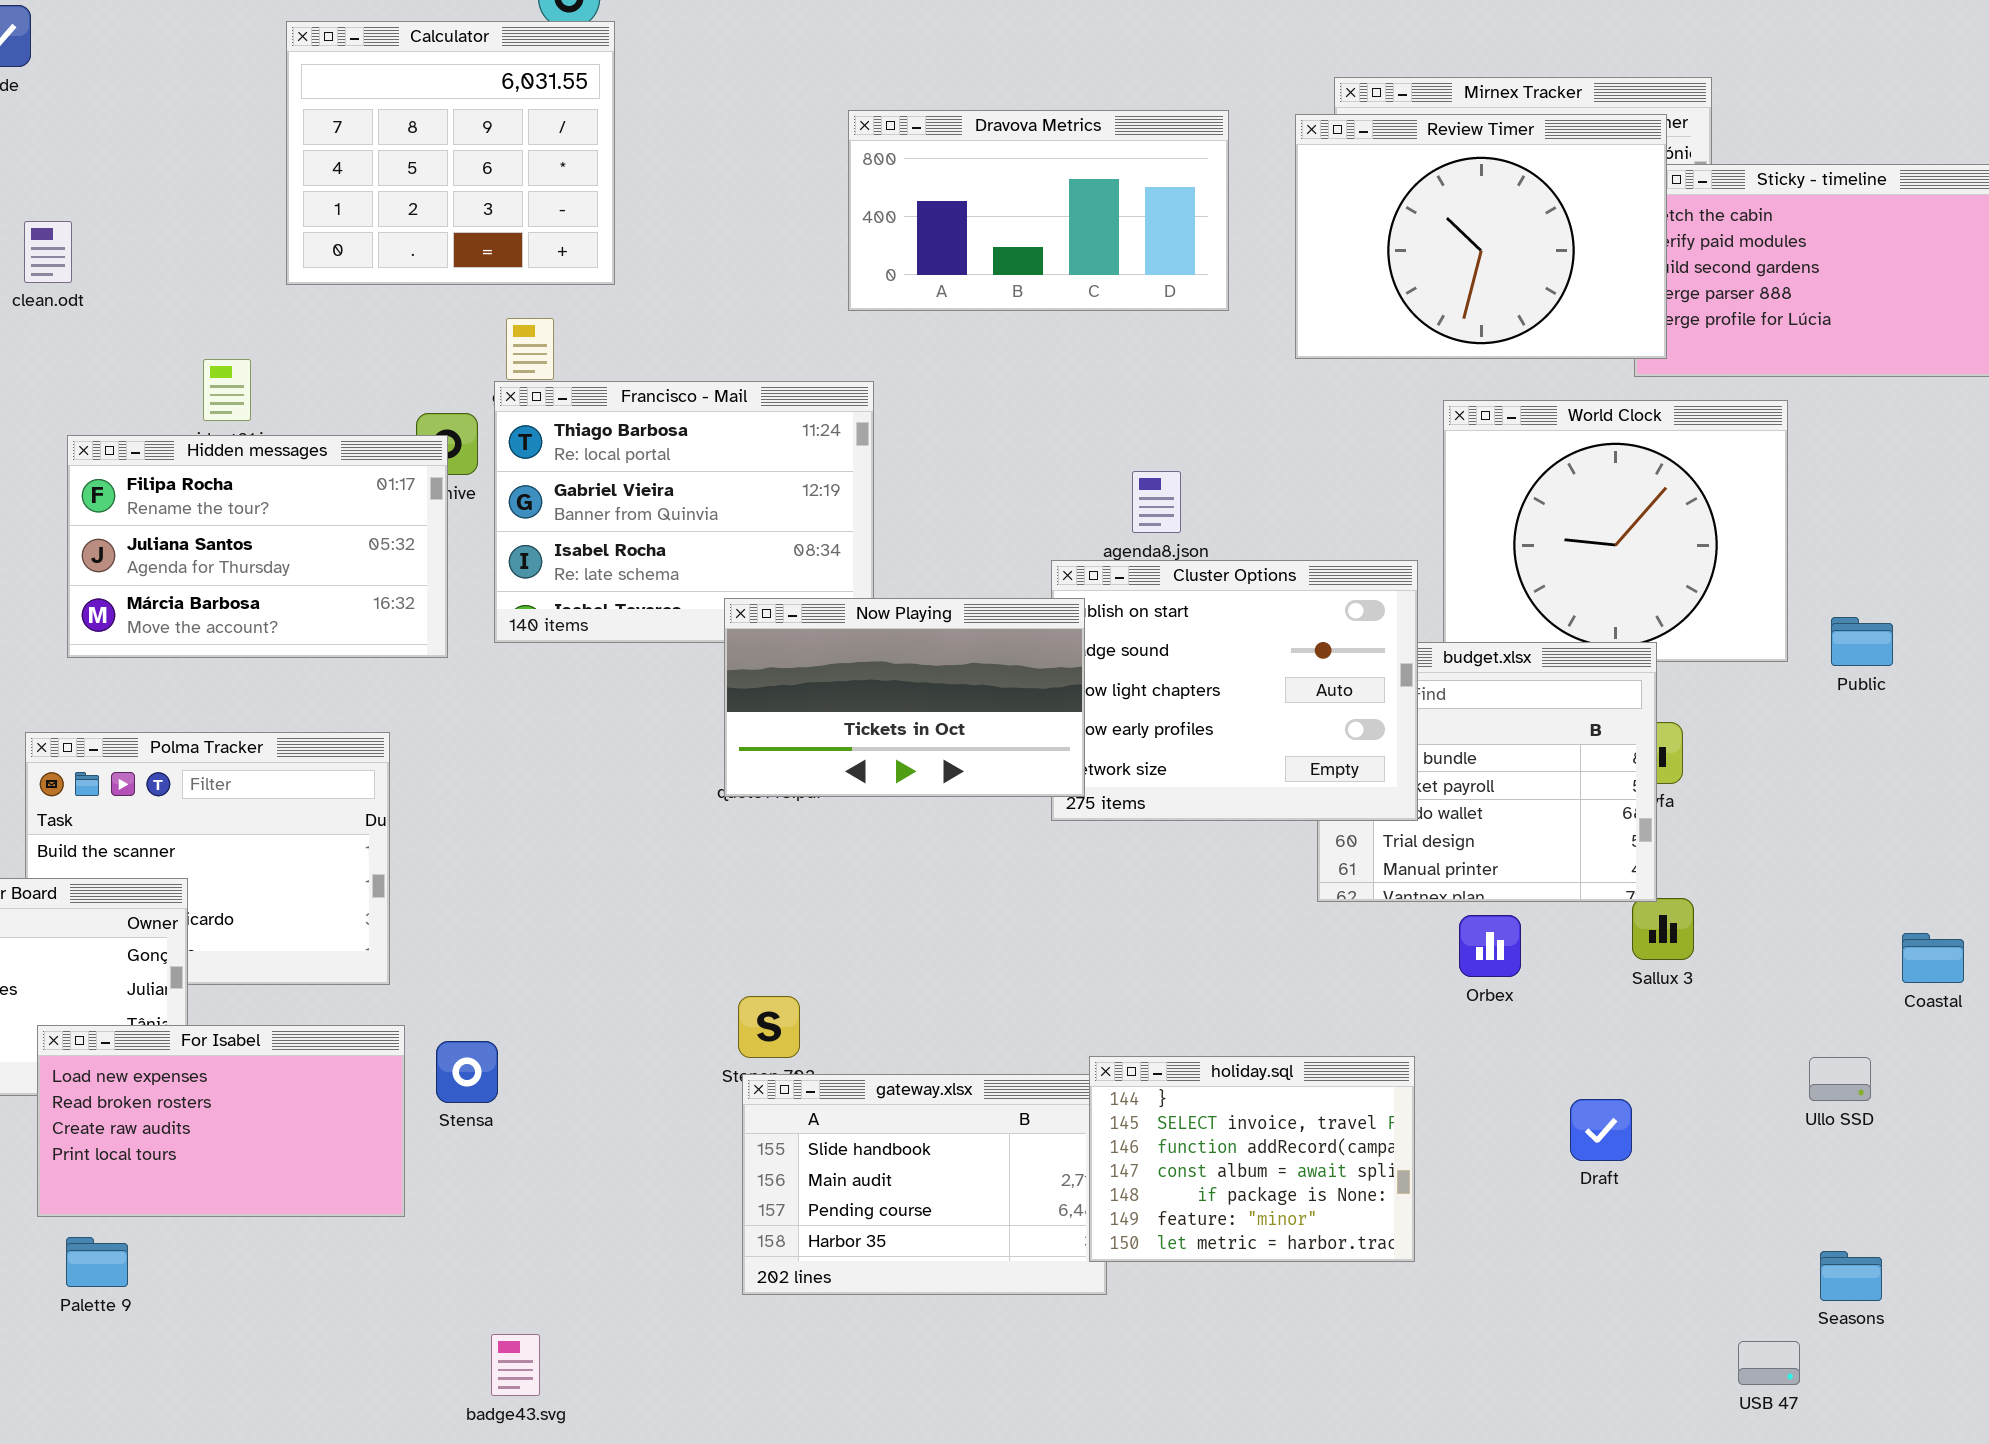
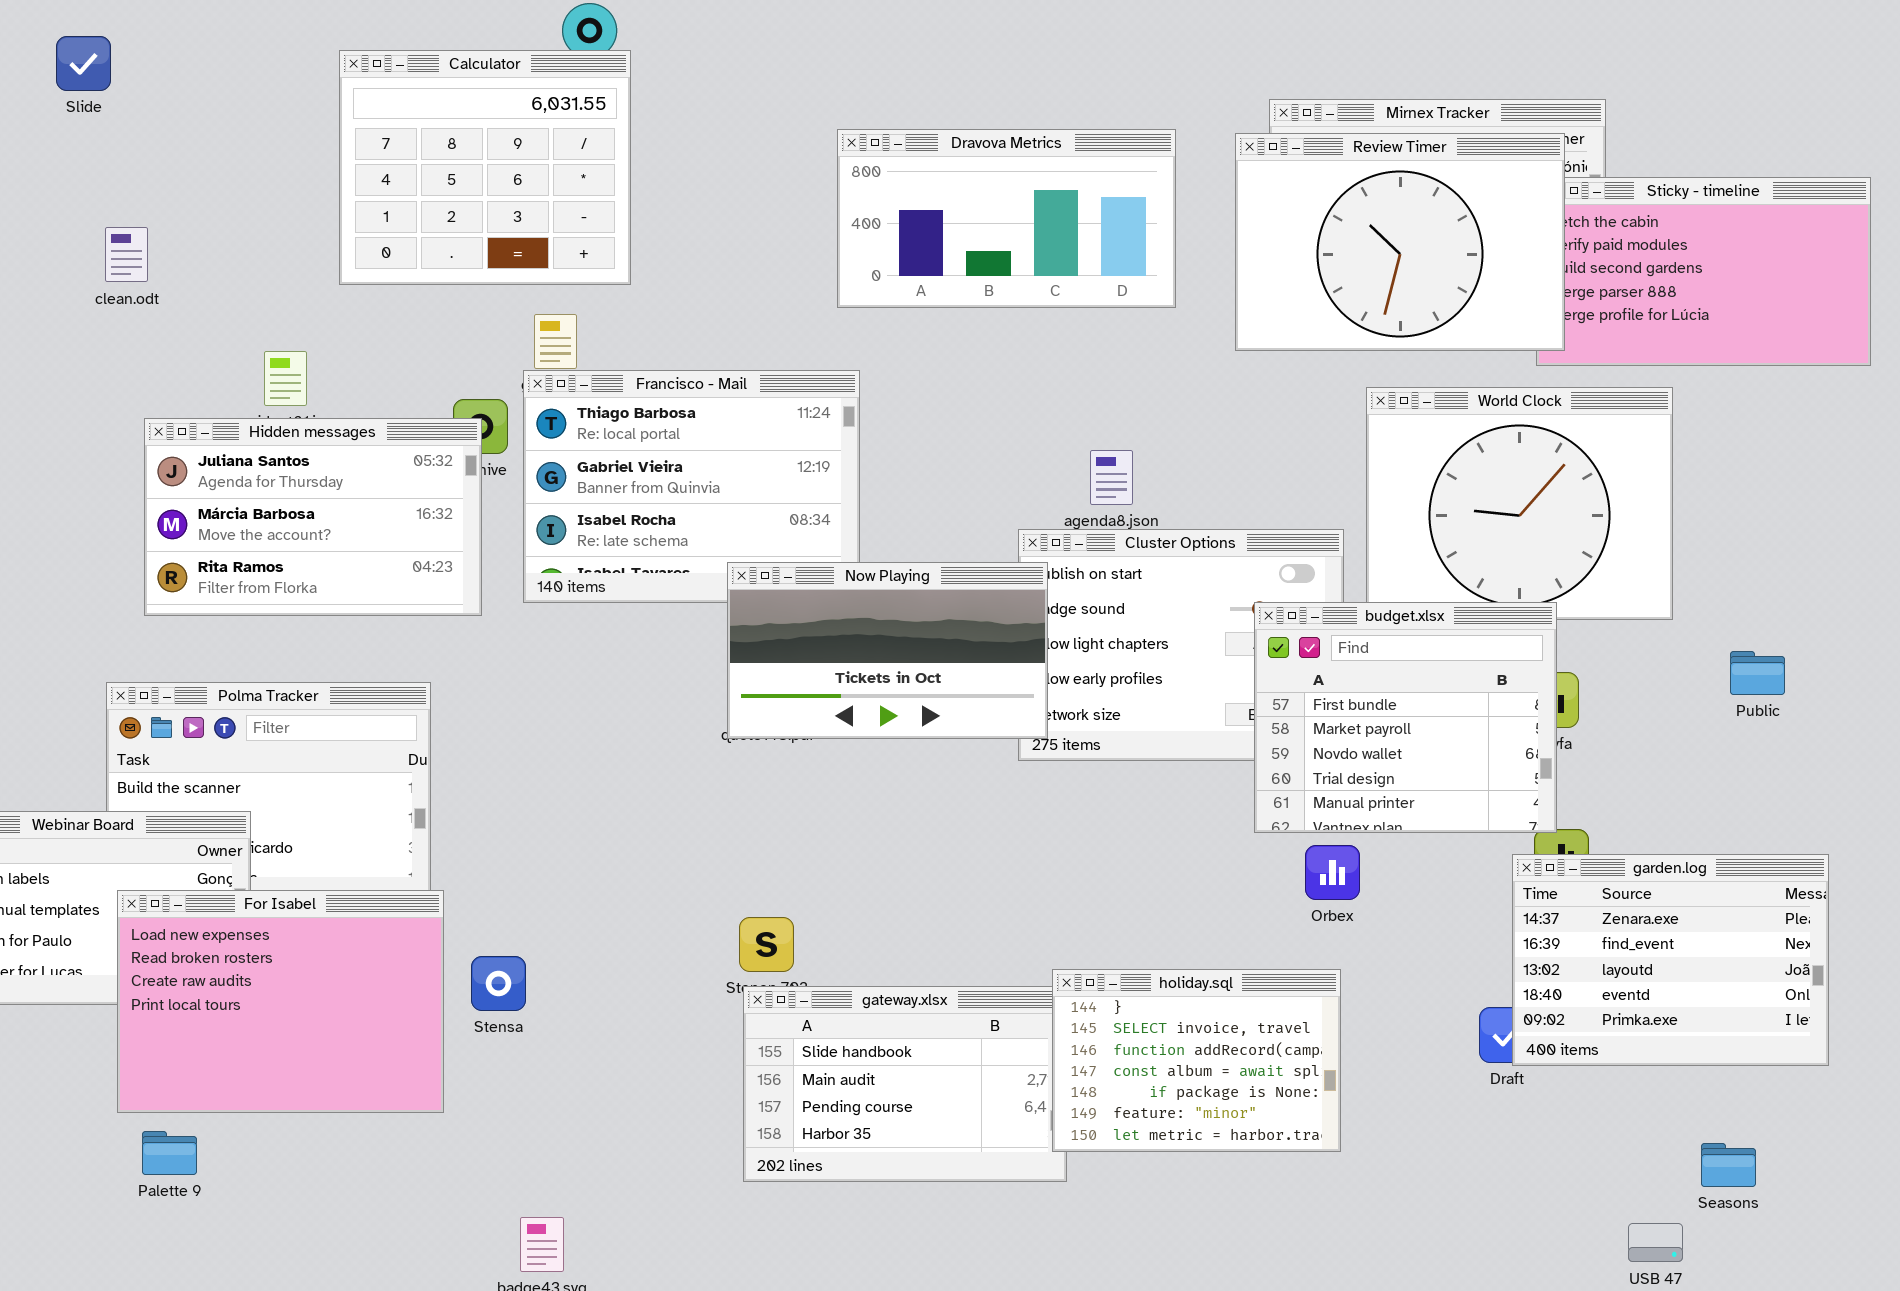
Hidden messages: [67,435,448,658] -> [144,418,482,616], scrolled down 1 row
Public: [1831,617,1893,666] -> [1730,651,1785,695], moved
budget.xlsx: [1317,642,1657,902] -> [1254,602,1557,833], raised
Orbex: [1459,915,1521,977] -> [1305,845,1360,900], moved
garden.log: none -> [1512,854,1829,1066], opened
For Isabel: [37,1025,405,1217] -> [117,890,444,1113], resized

